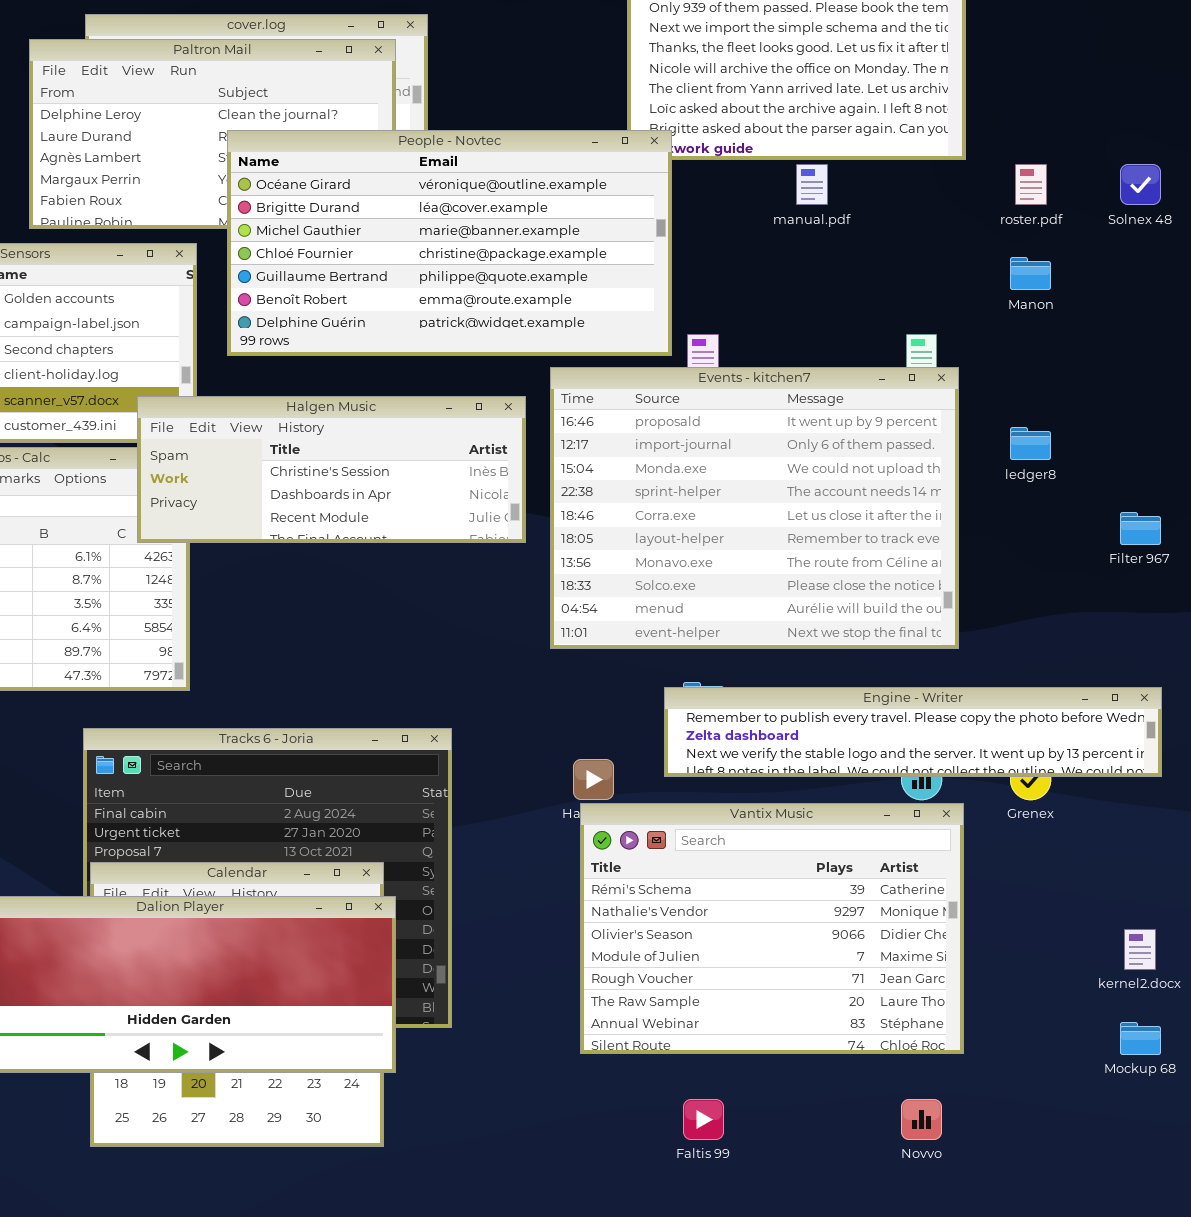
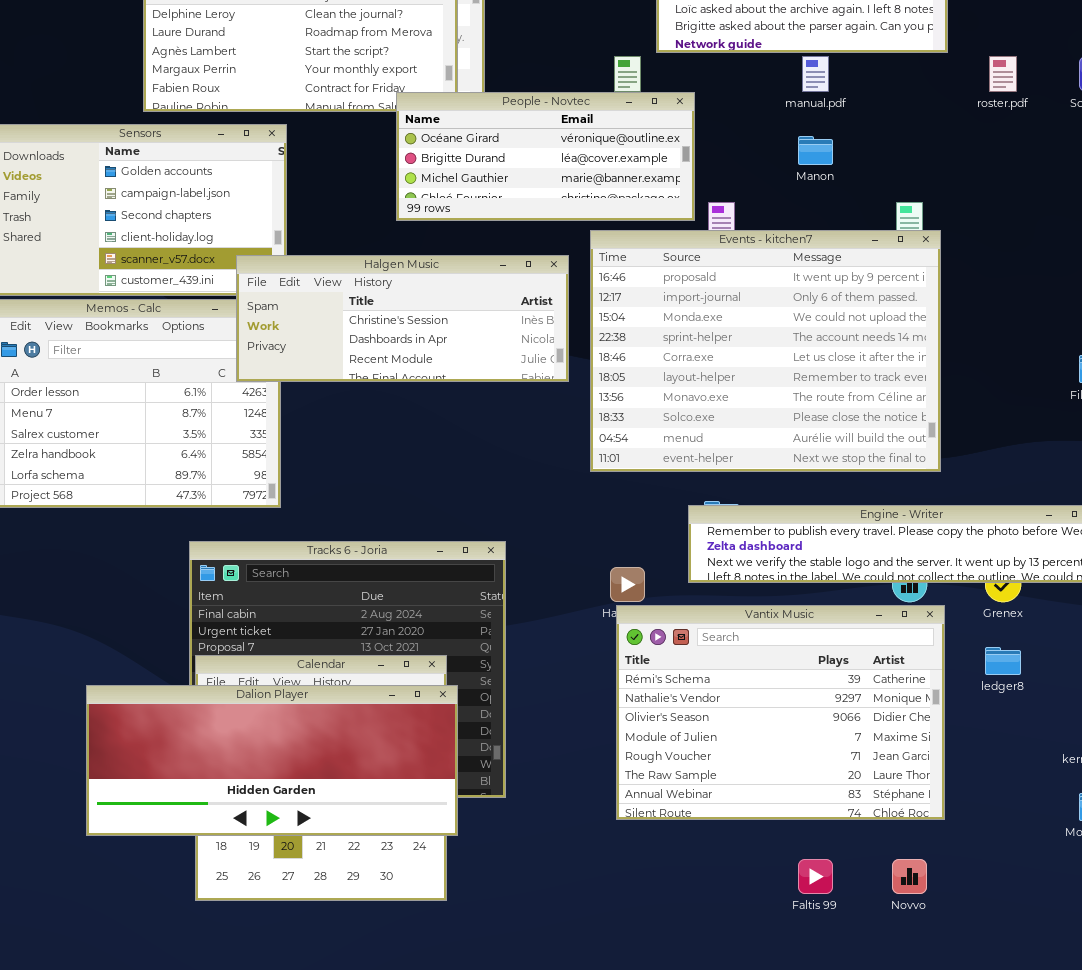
People - Novtec: [227,130,672,356] -> [396,92,695,221], resized
Manon: [1010,257,1051,290] -> [798,136,833,165], moved
ledger8: [1010,427,1051,460] -> [985,647,1021,675], moved
Faltis 99: [683,1099,724,1140] -> [798,859,833,894], moved

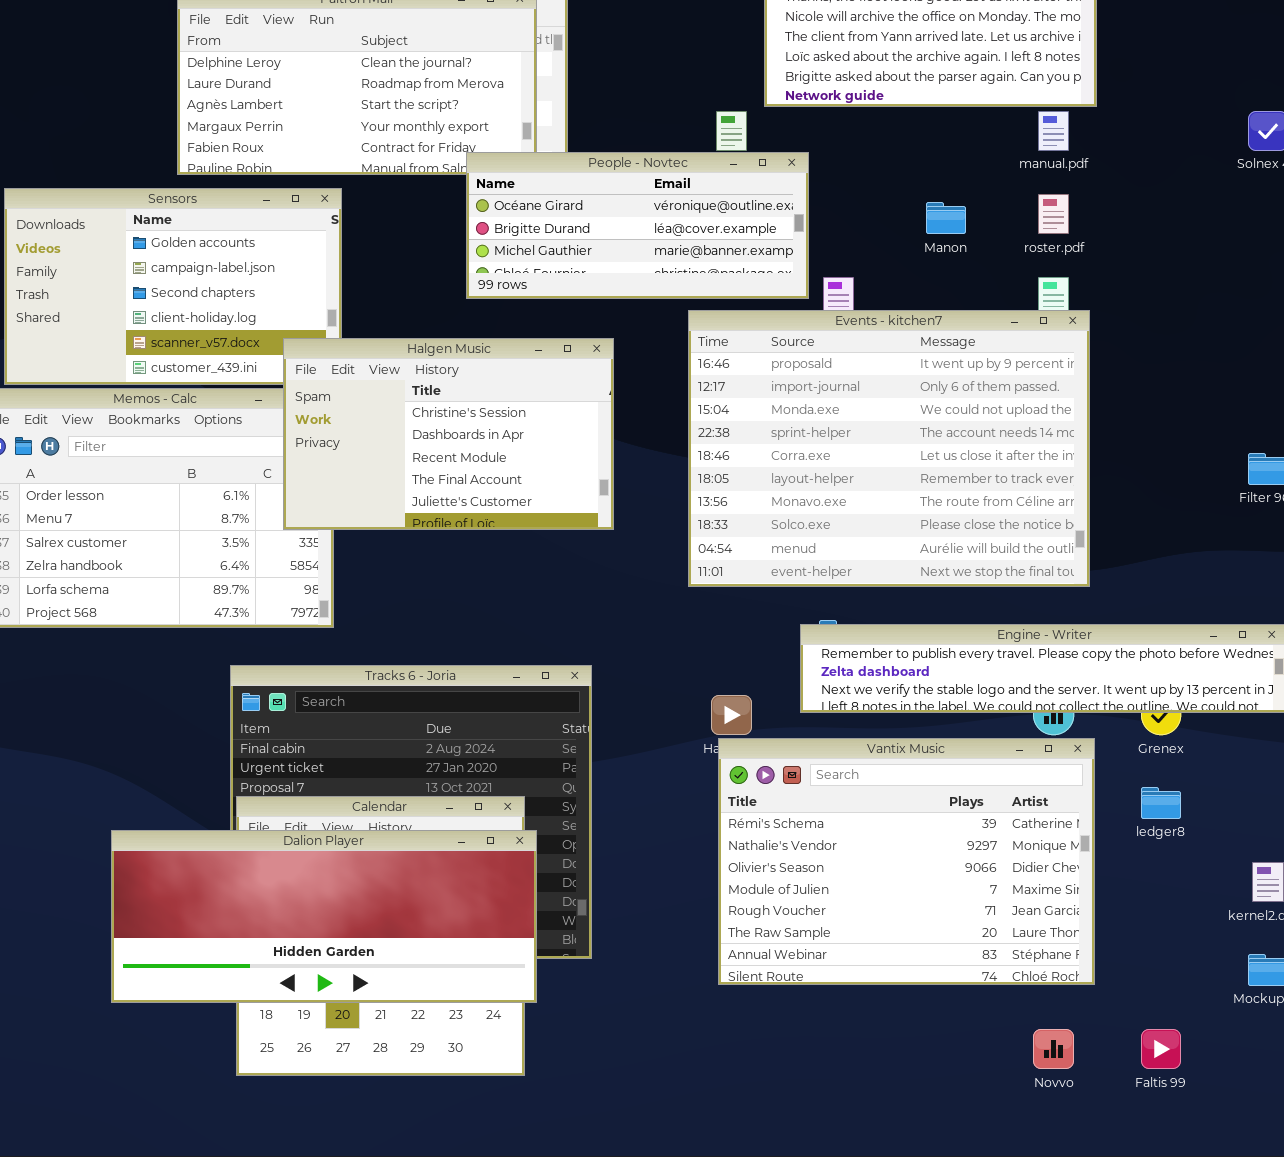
manual.pdf: [802,56,829,92] -> [1038,111,1069,151], moved
roster.pdf: [989,56,1017,92] -> [1038,194,1069,234], moved
Halgen Music: [236,255,569,382] -> [283,338,614,530], resized
Faltis 99: [798,859,833,894] -> [1141,1029,1181,1069], moved

